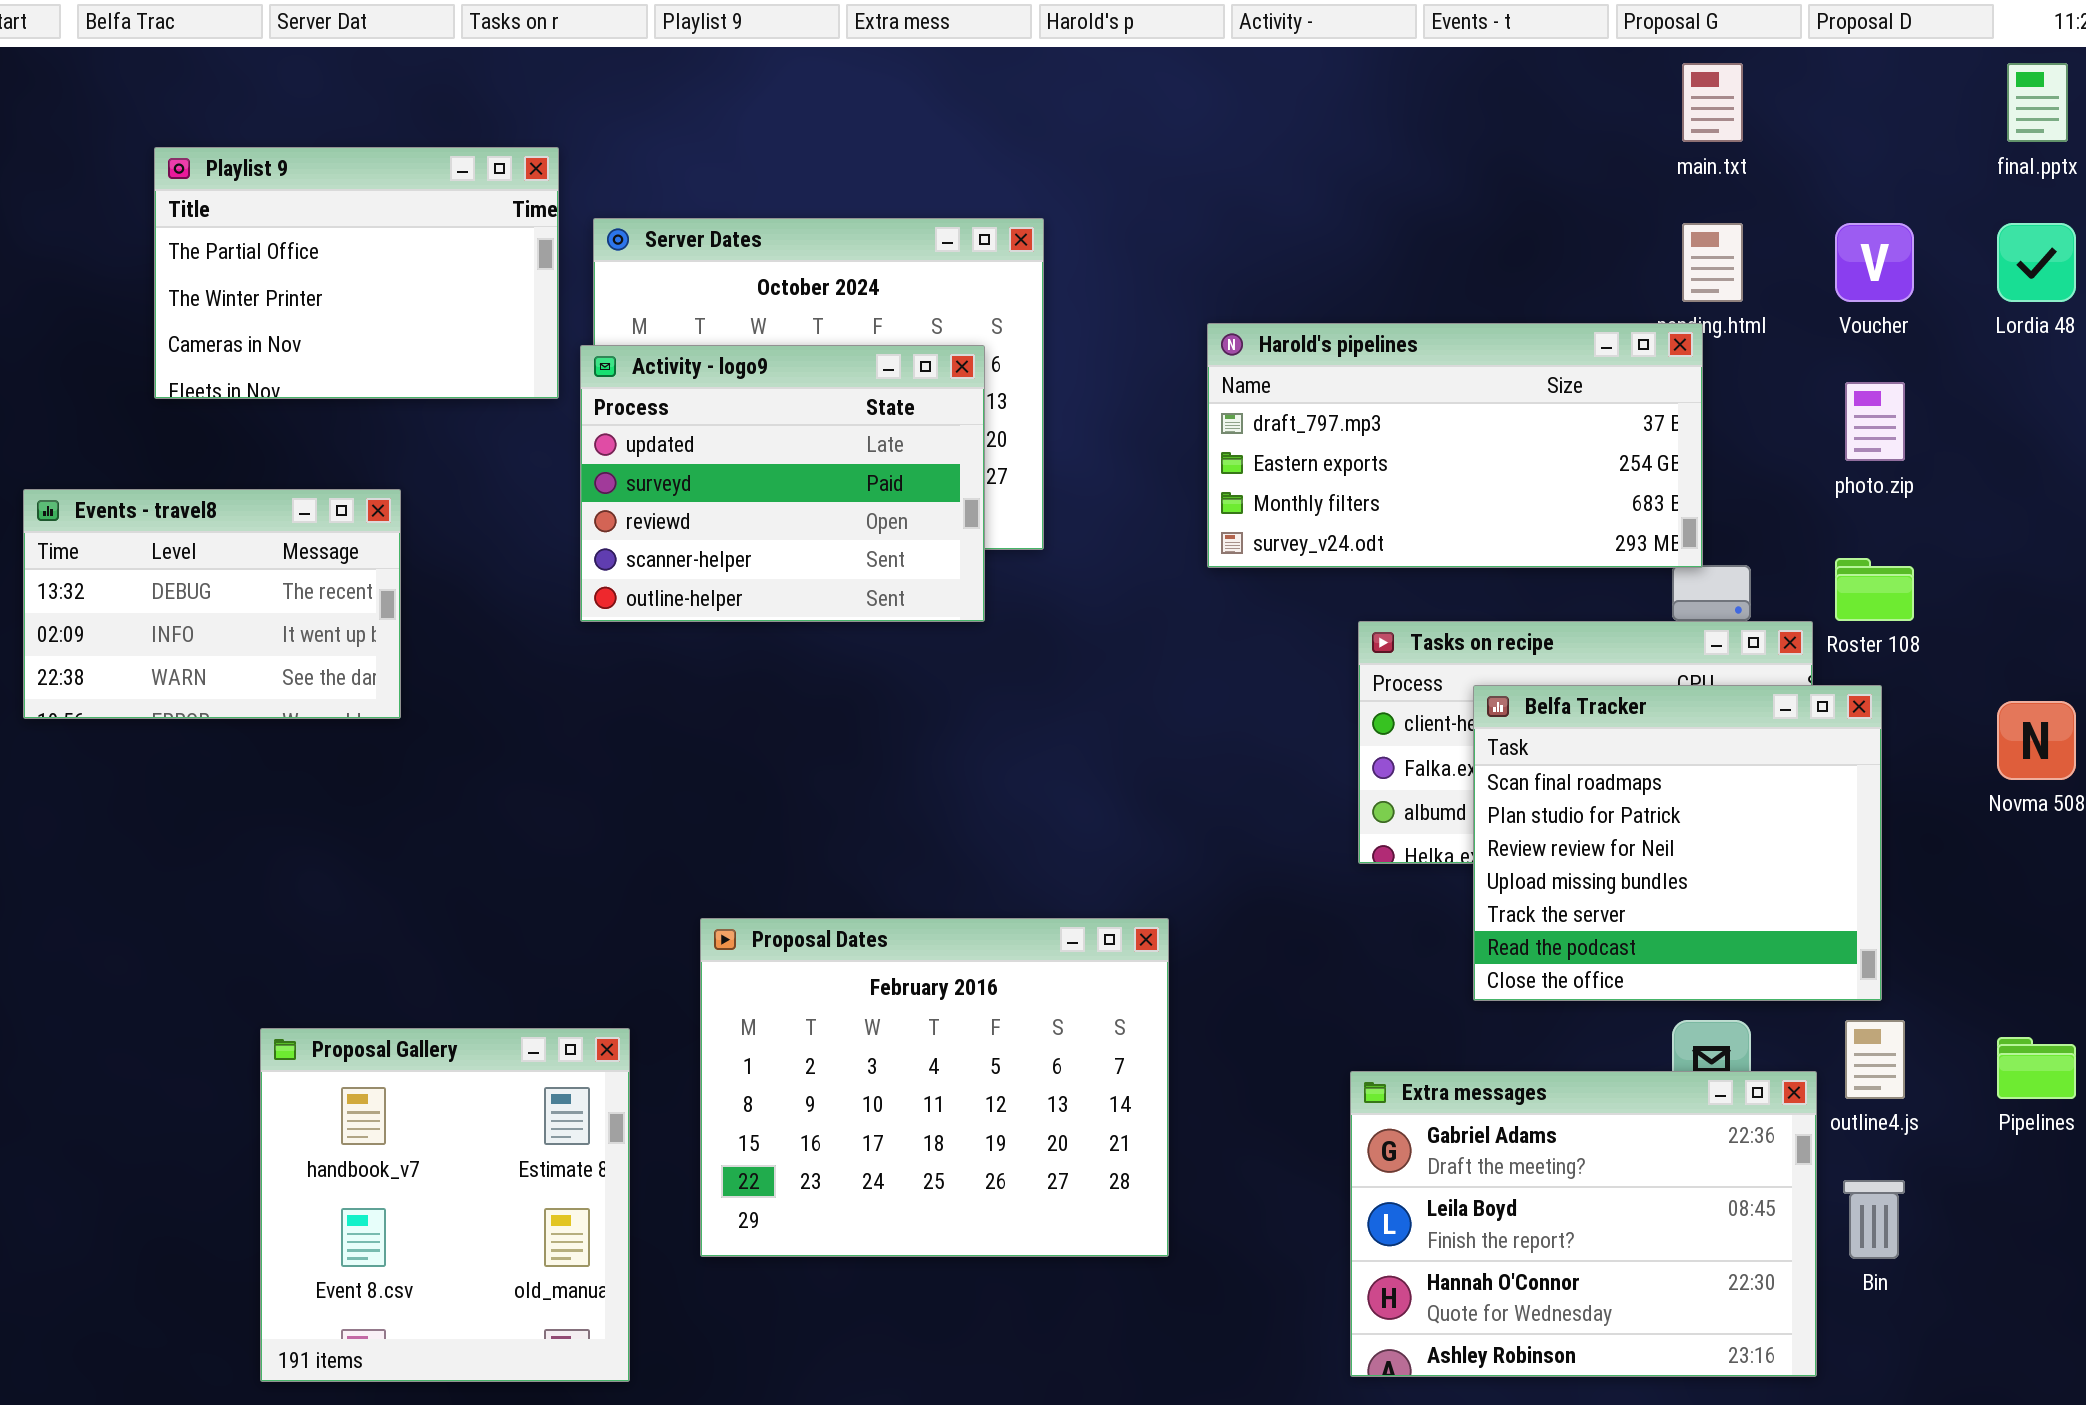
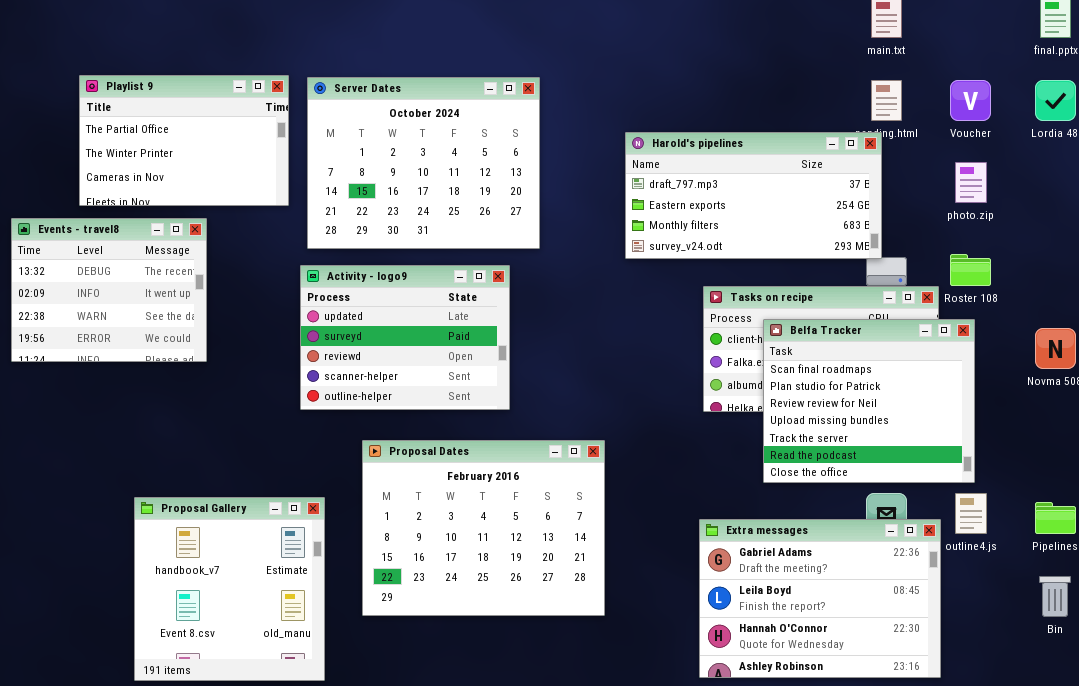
Playlist 9: [154,147,559,399] -> [79,75,289,206], moved
Activity - logo9: [580,345,985,622] -> [300,265,510,410], moved
Events - travel8: [23,489,401,719] -> [11,218,207,362], resized
Bin: [1843,1180,1905,1259] -> [1039,576,1071,617], moved

